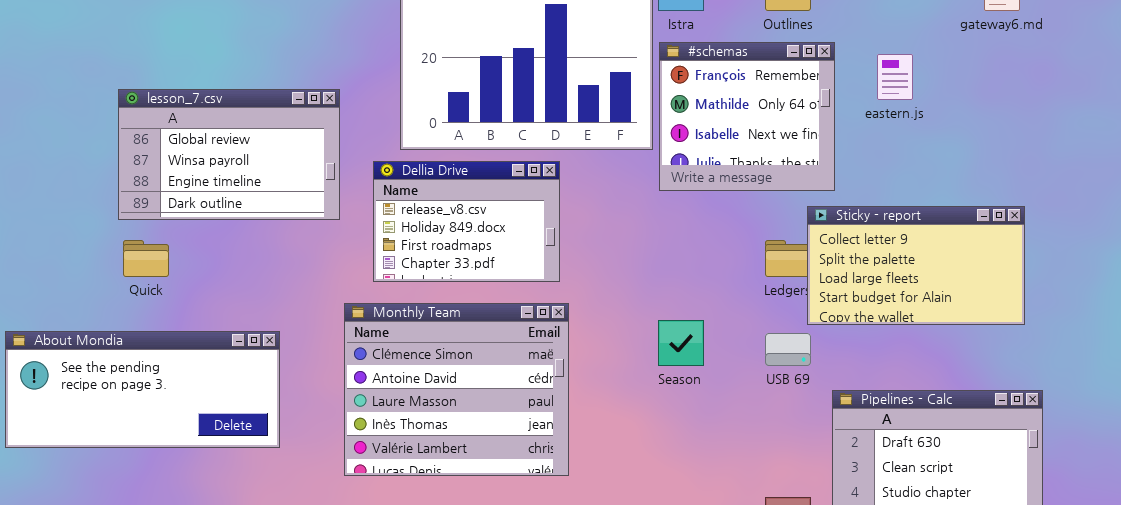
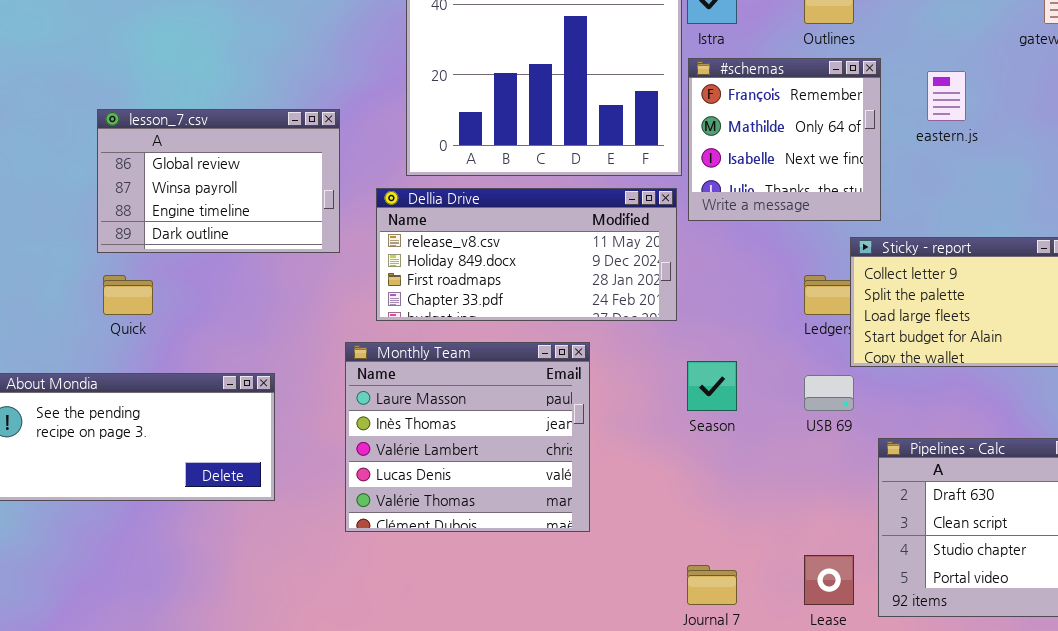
Dellia Drive: [373,161,560,282] -> [376,188,677,321], resized
Monthly Team: [344,303,569,476] -> [345,342,590,532], scrolled down 2 rows

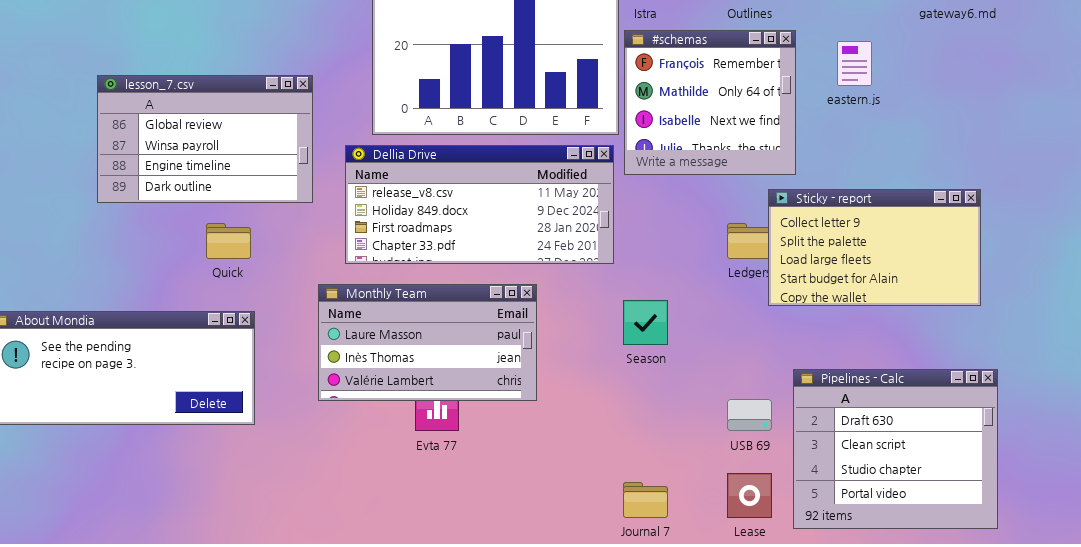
Quick: [103,275,153,315] -> [206,223,251,259], moved
Monthly Team: [345,342,590,532] -> [318,284,537,401], resized
USB 69: [804,375,854,411] -> [727,399,772,431], moved

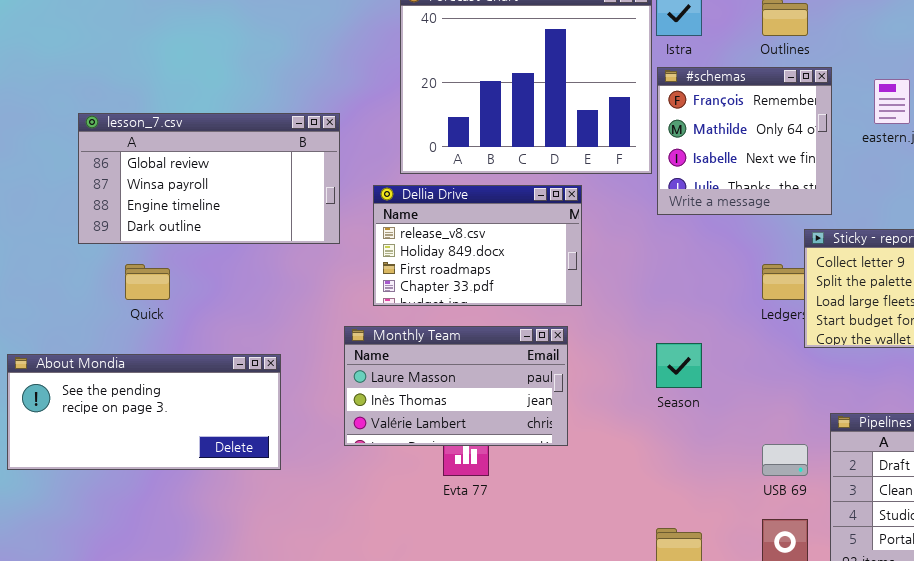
lesson_7.csv: [97,75,313,203] -> [78,113,340,244], resized
Dellia Drive: [345,145,614,264] -> [373,185,582,306], resized
Quick: [206,223,251,259] -> [125,264,170,300], moved

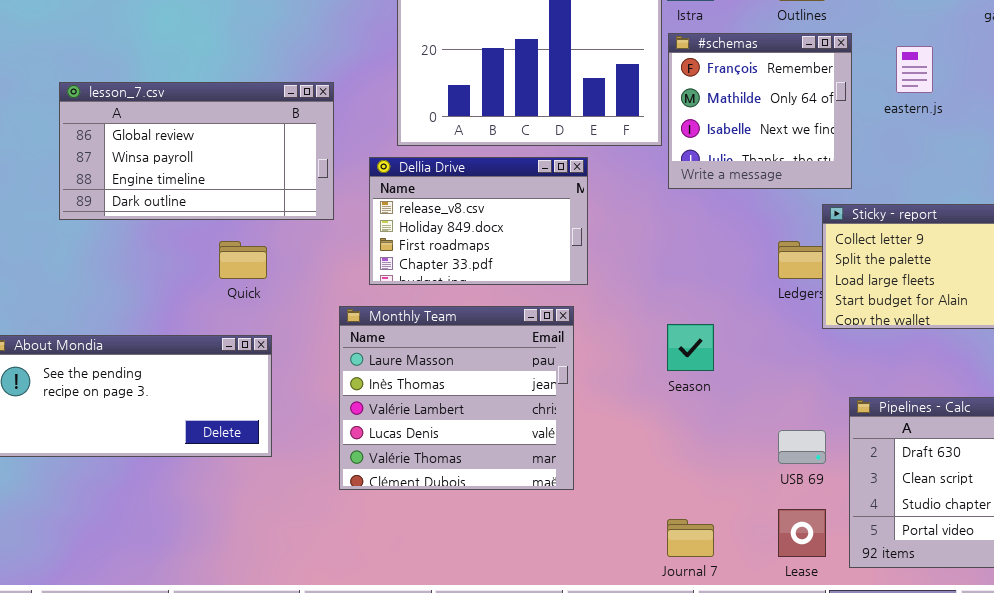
Quick: [125,264,170,300] -> [219,241,267,279], moved
Monthly Team: [344,326,568,446] -> [339,306,574,490], resized

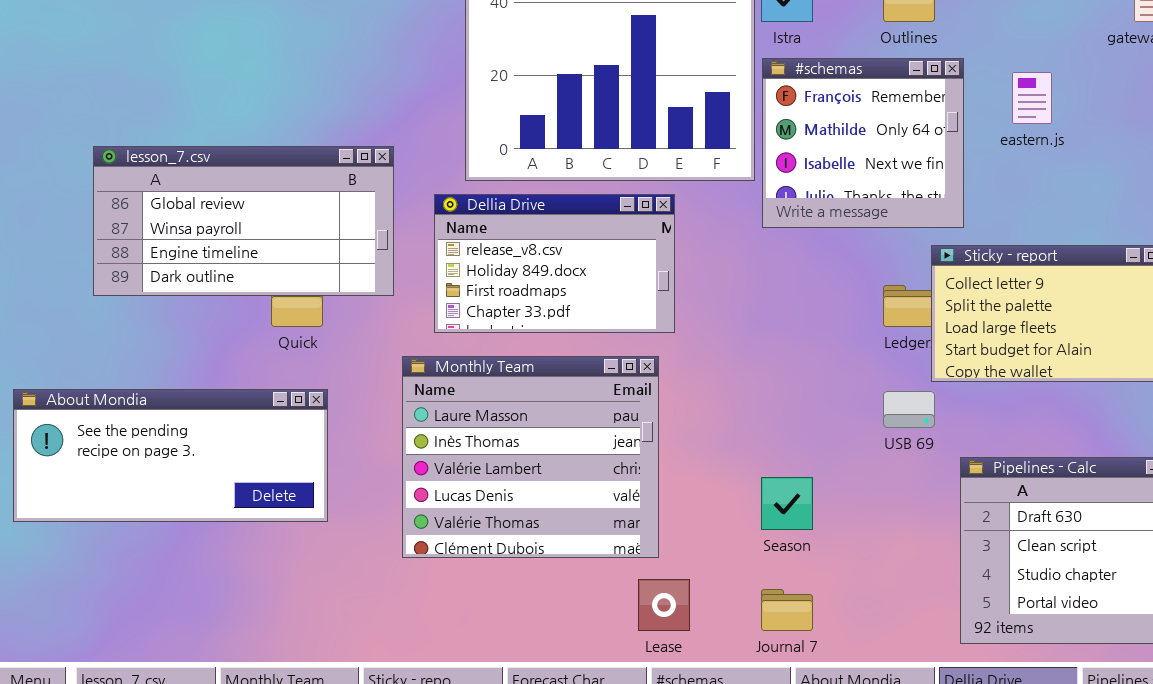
lesson_7.csv: [59,82,334,220] -> [93,146,394,296], moved
Season: [667,324,714,371] -> [761,477,813,530], moved
USB 69: [778,430,826,464] -> [883,391,935,428], moved
Lease: [778,509,826,557] -> [638,579,690,631], moved

